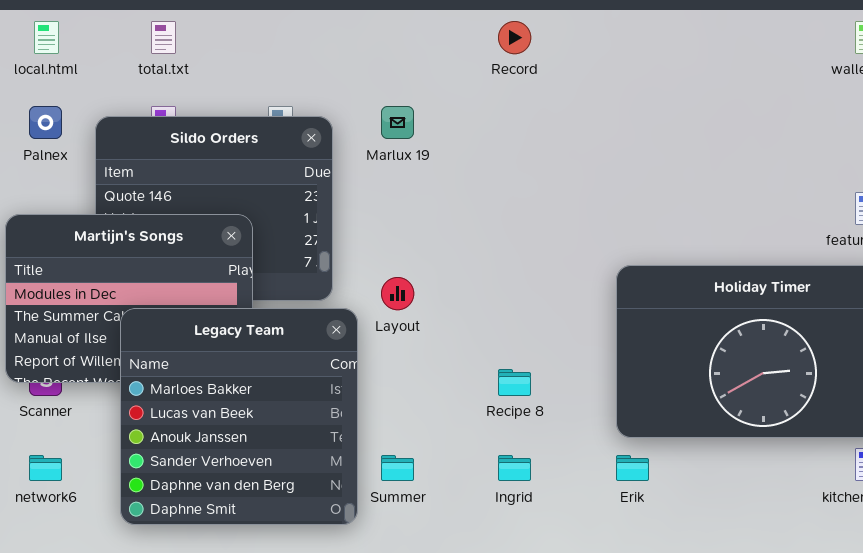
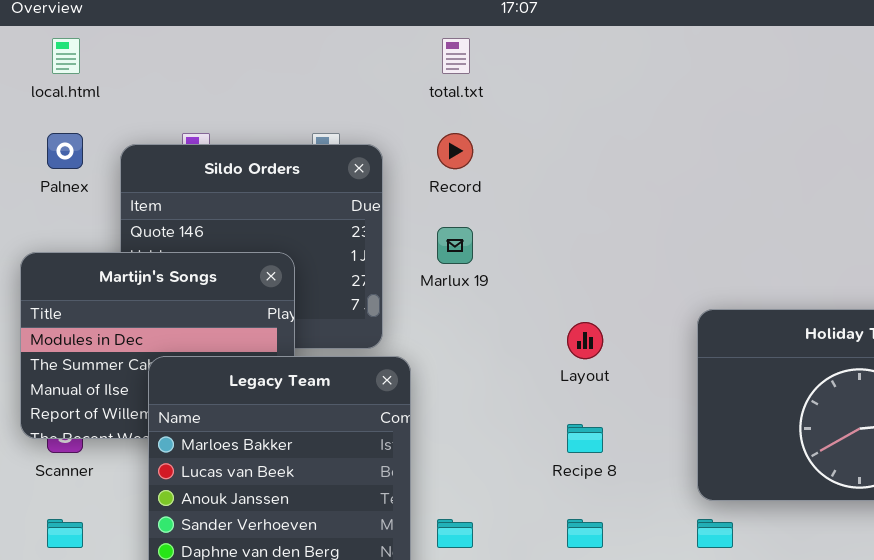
total.txt: [151,21,176,54] -> [442,38,470,74], moved
Record: [498,21,531,54] -> [437,133,473,169], moved
Marlux 19: [381,106,414,139] -> [437,227,473,264], moved
Layout: [381,277,414,310] -> [567,322,603,359], moved

